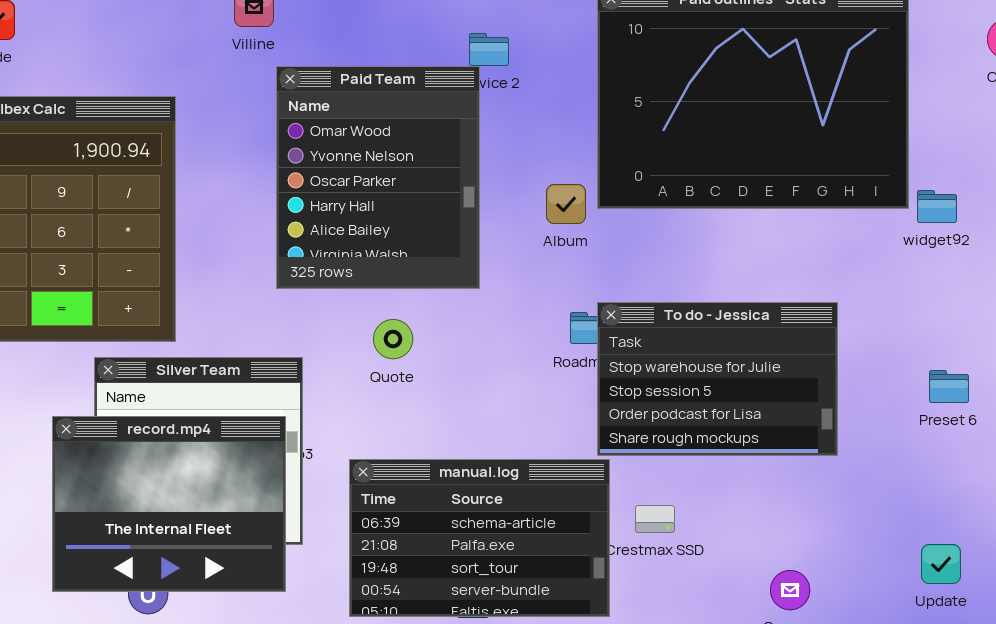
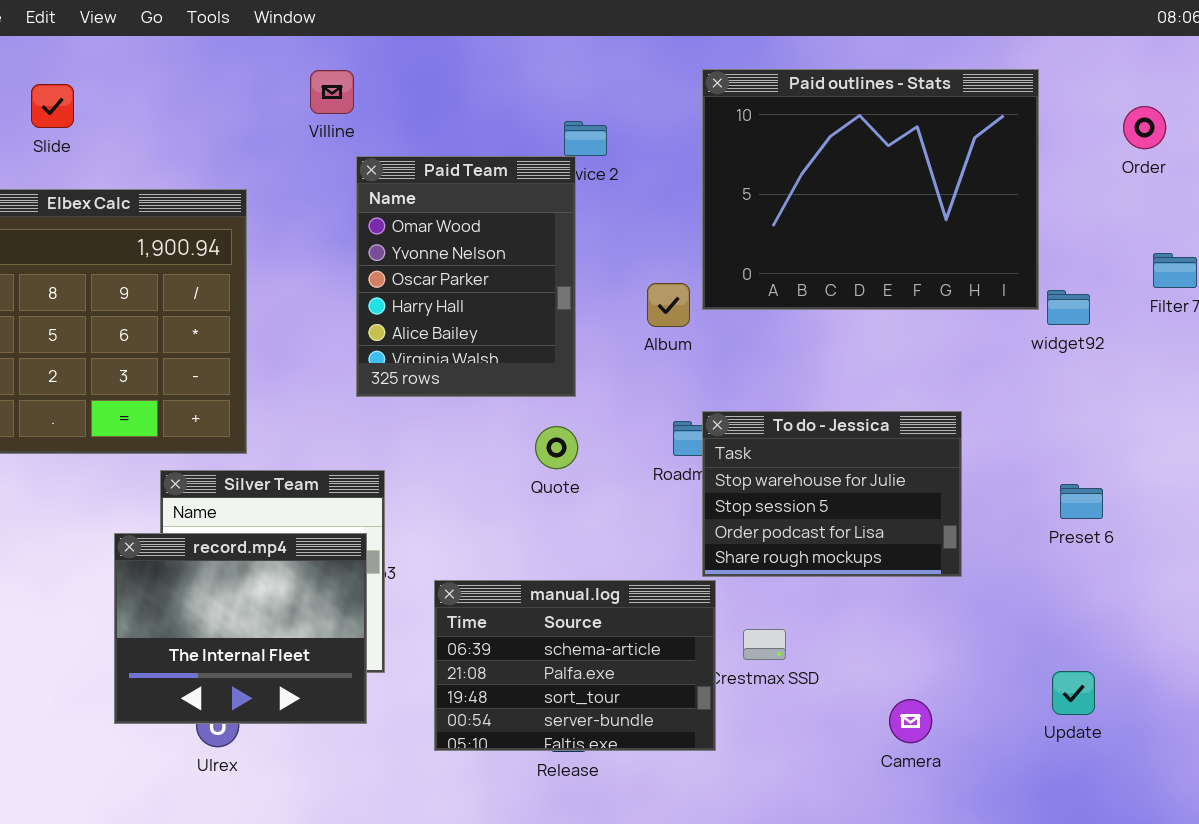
Quote: [373,319,413,359] -> [535,426,578,469], moved

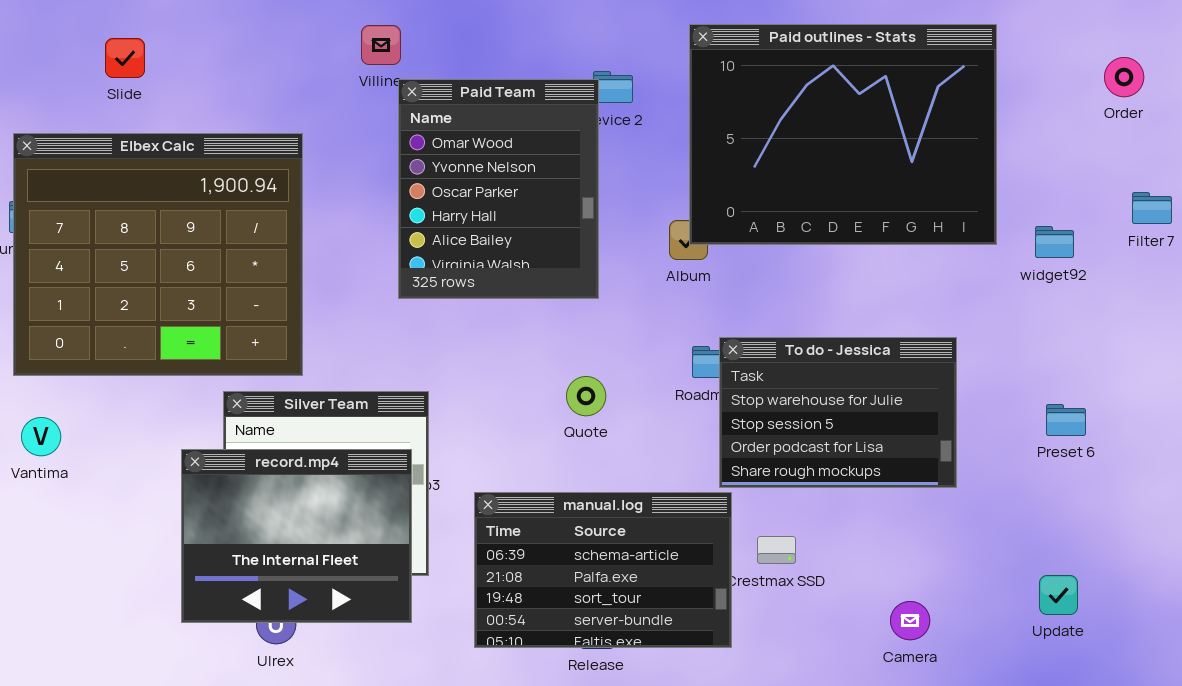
Paid outlines - Stats: [702,69,1039,310] -> [689,24,997,245], moved
Paid Team: [356,156,576,397] -> [398,79,599,299], moved
Quote: [535,426,578,469] -> [566,376,606,416], moved

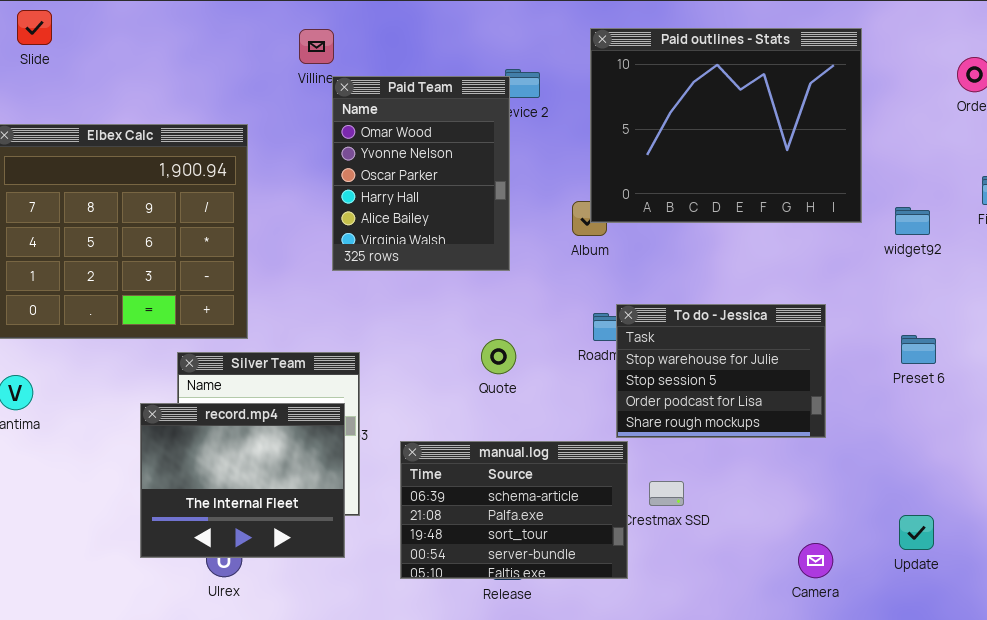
Slide: [105,38,145,78] -> [17,10,52,45], moved
Preset 6: [1046,404,1086,436] -> [901,335,936,364], moved
Camera: [890,601,930,640] -> [798,543,833,578], moved

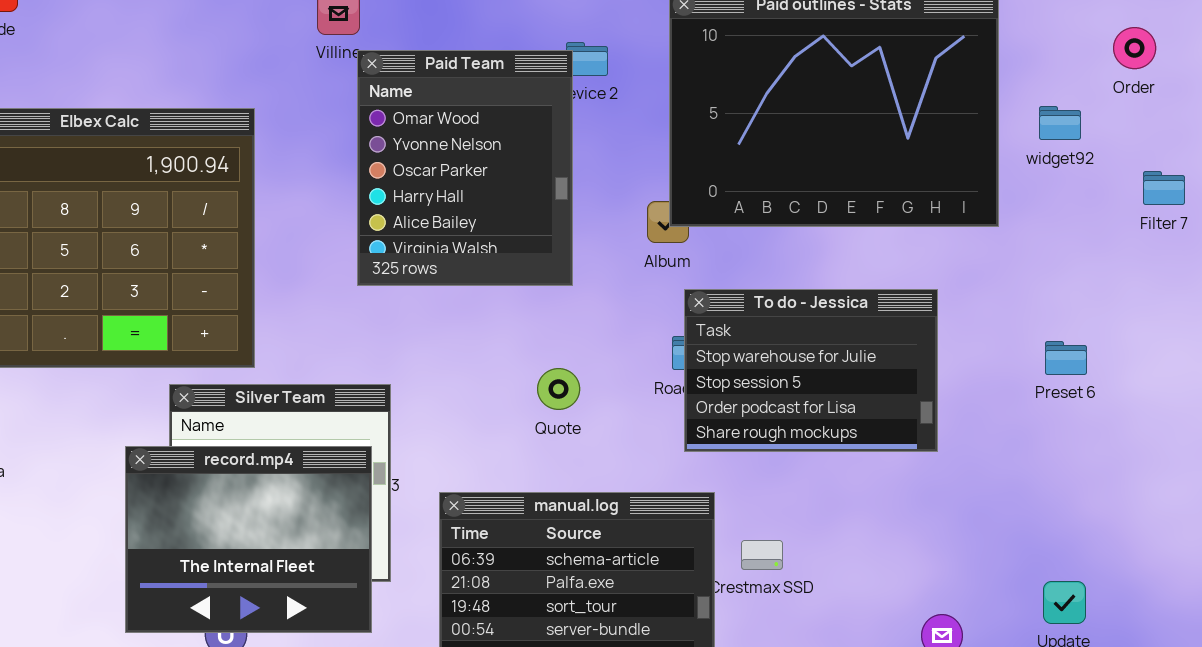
widget92: [895,207,930,235] -> [1039,106,1081,140], moved
To do - Jessica: [616,304,826,438] -> [684,289,938,452], moved
Preset 6: [901,335,936,364] -> [1045,341,1087,375], moved

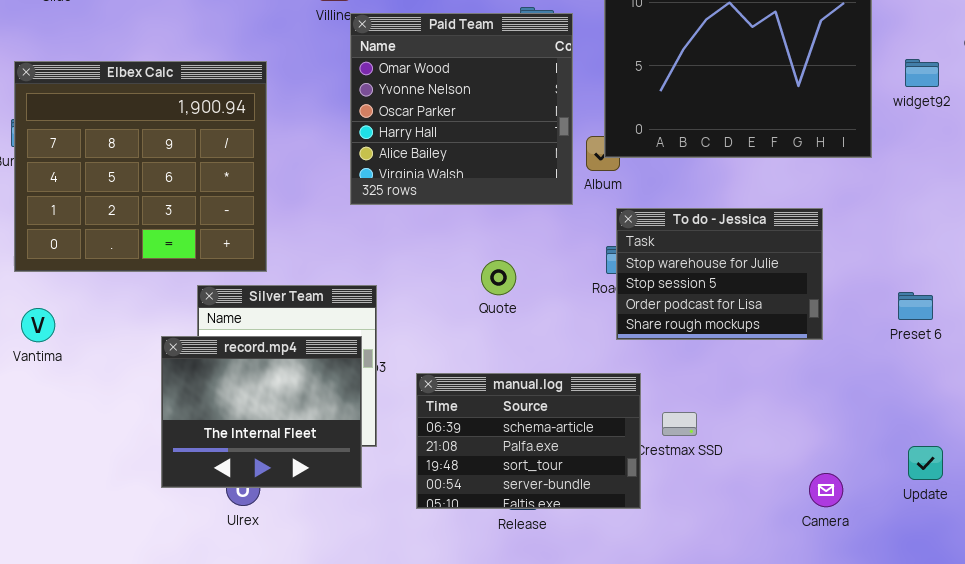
Paid Team: [357,50,573,286] -> [350,13,573,205], resized
Preset 6: [1045,341,1087,375] -> [898,292,933,320], moved
Quote: [537,368,580,410] -> [481,260,516,295], moved

